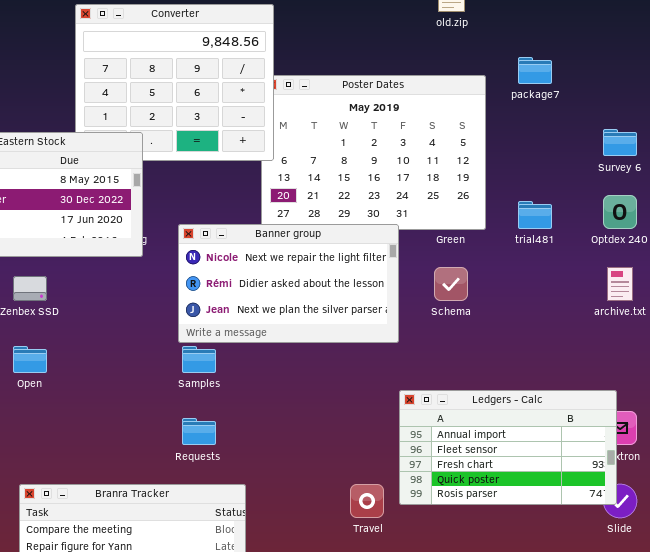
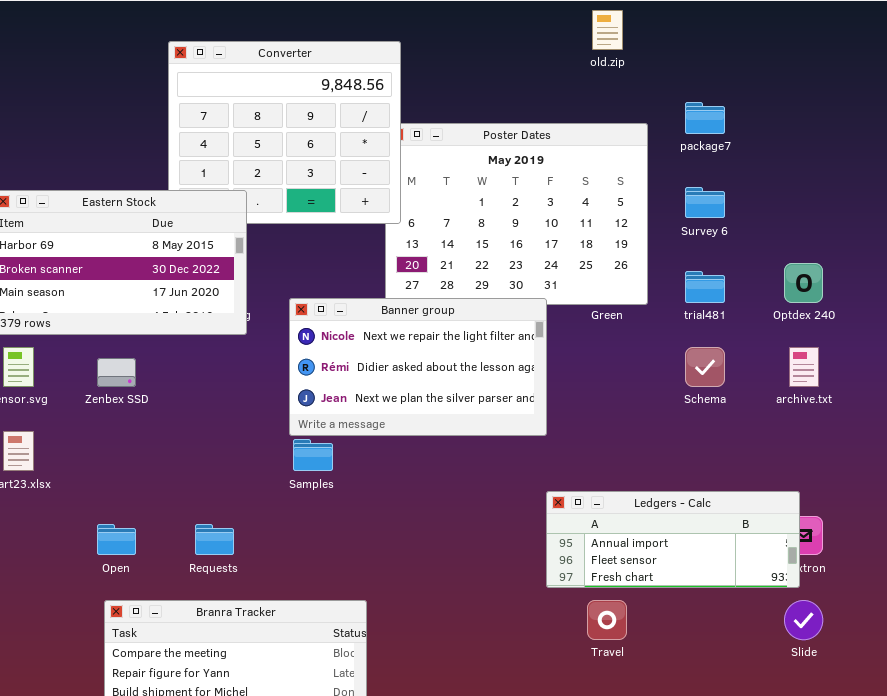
Survey 6: [603,129,637,156] -> [685,187,725,218], moved
Schema: [434,267,468,301] -> [685,347,725,387], moved
Open: [13,346,47,373] -> [97,524,136,555], moved
Ledgers - Calc: [399,390,617,505] -> [546,491,800,588], resized
Requests: [182,418,216,445] -> [195,524,234,555], moved
Travel: [350,484,384,518] -> [587,600,627,640], moved

